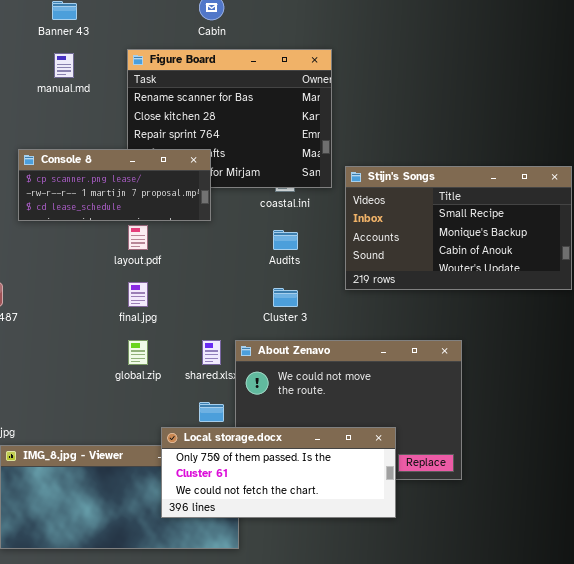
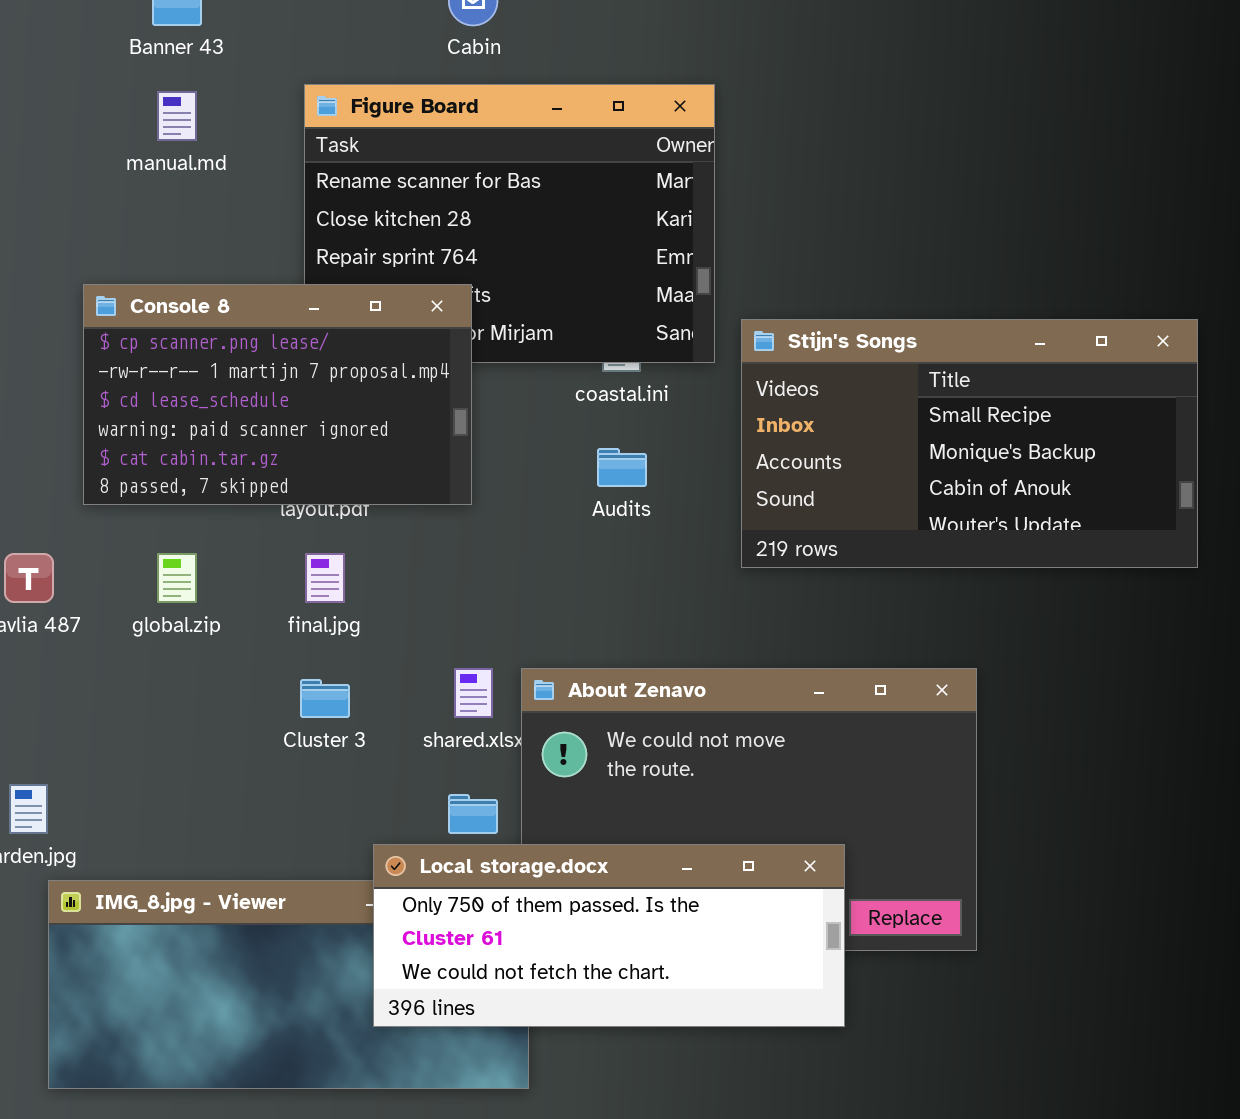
Console 8: [18,149,211,221] -> [83,284,472,505], resized
Cluster 3: [273,288,298,307] -> [300,679,350,718], moved
global.zip: [128,340,148,365] -> [157,553,197,603], moved

